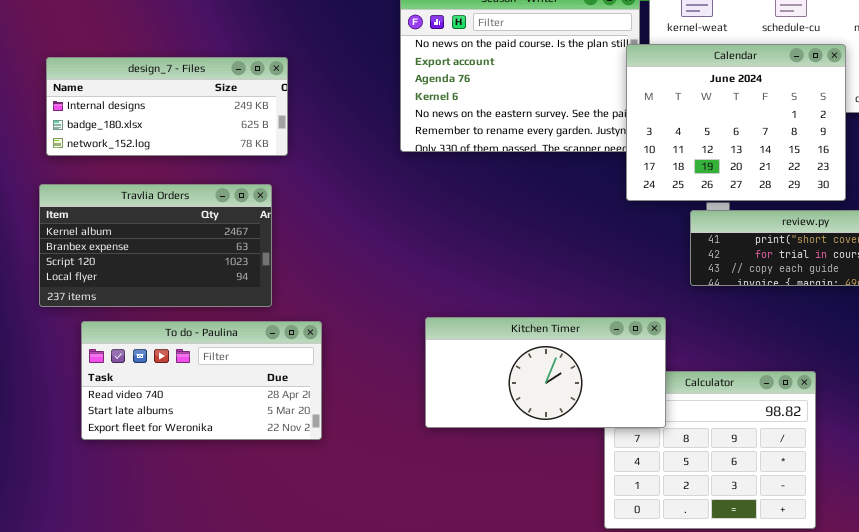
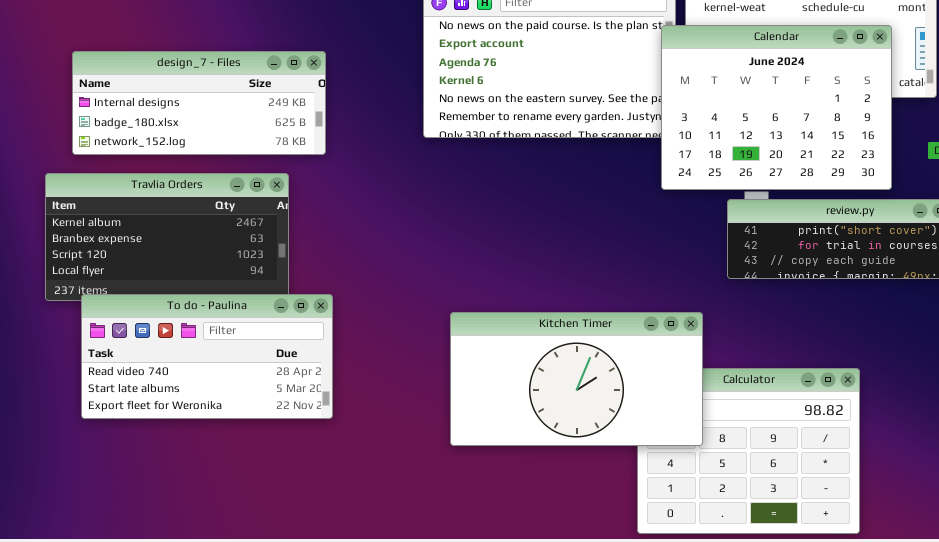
design_7 - Files: [46,57,288,156] -> [72,51,326,155], moved
Kitchen Timer: [425,317,666,428] -> [450,312,703,446], resized
To do - Paulina: [81,321,322,440] -> [81,294,333,419], moved

